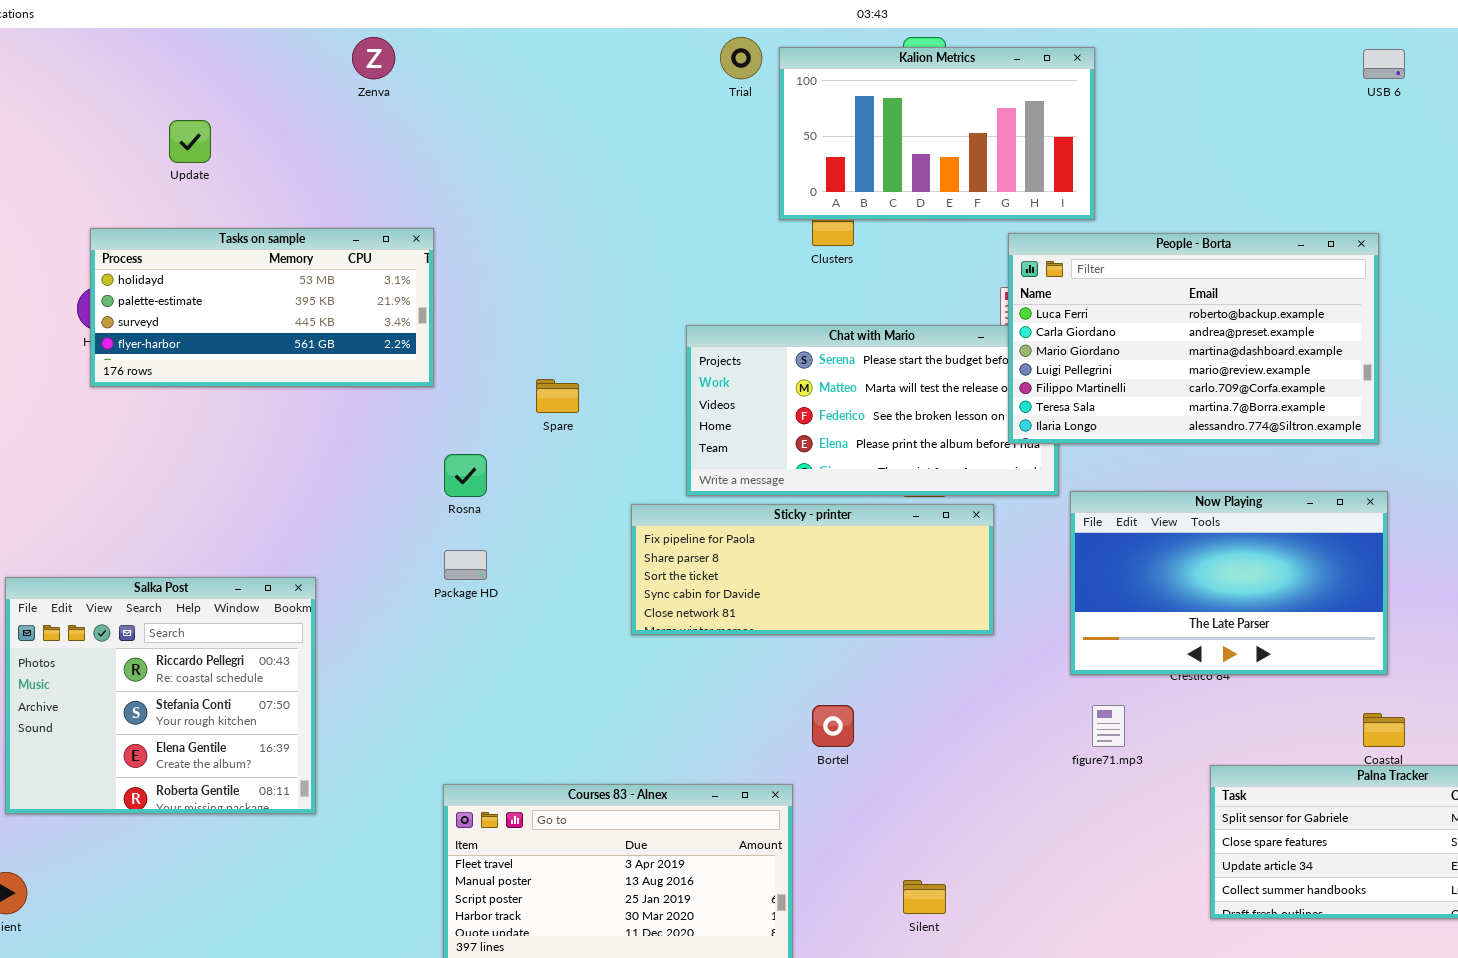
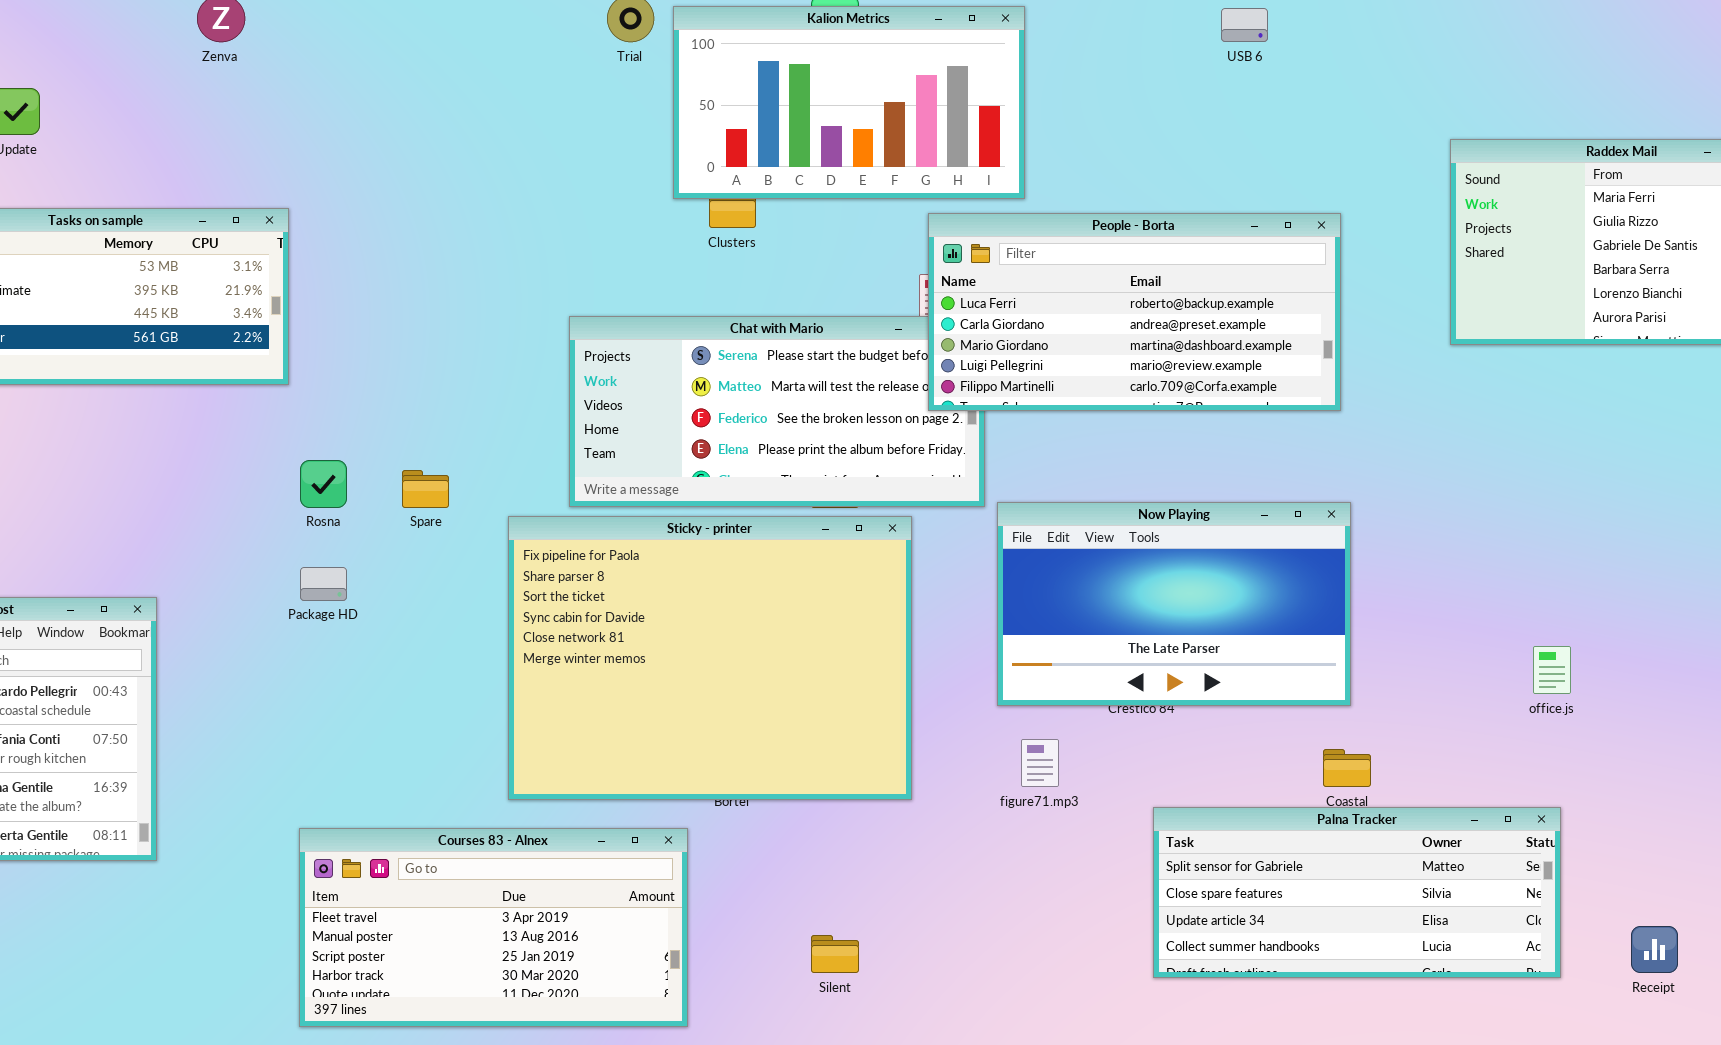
USB 6: [1363,49,1405,79] -> [1221,8,1268,42], moved
People - Borta: [1008,233,1379,444] -> [928,213,1341,411], resized
Spare: [536,379,579,413] -> [402,470,449,508], moved
Sticky - printer: [631,504,994,635] -> [508,516,912,800], resized

